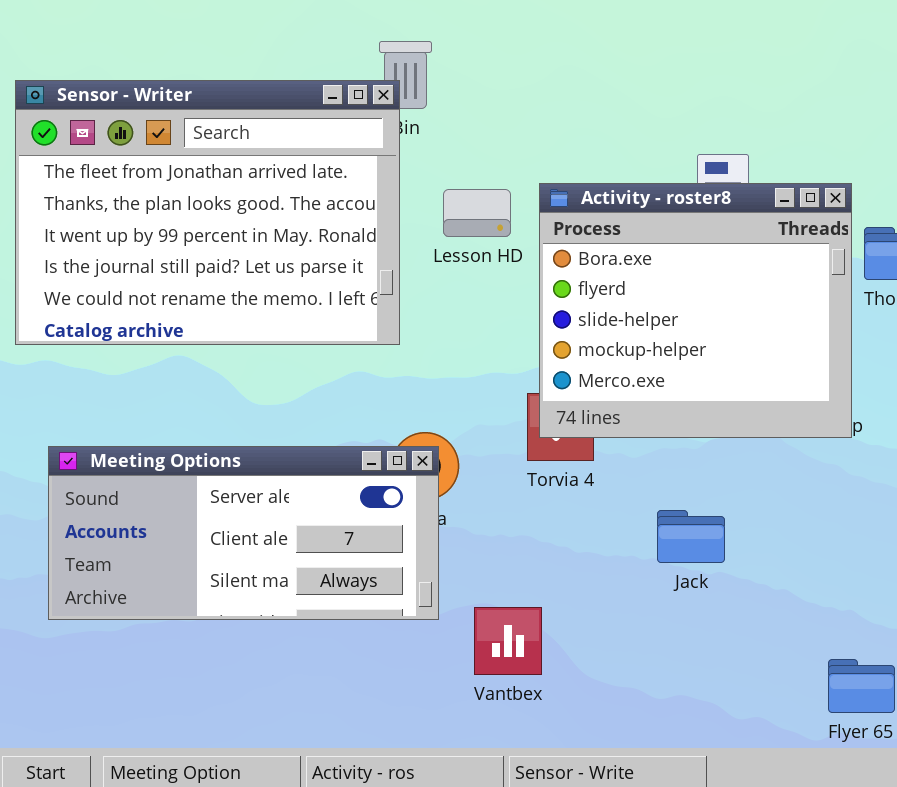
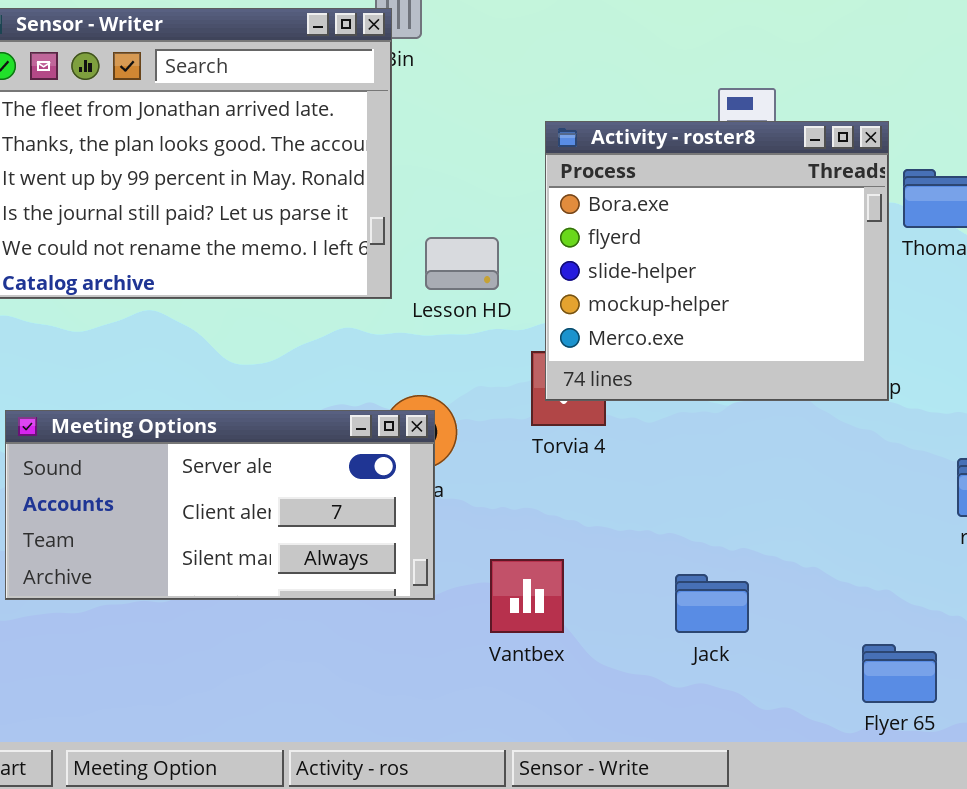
Lesson HD: [443,189,511,237] -> [425,237,499,290], moved
Jack: [657,510,725,563] -> [675,574,749,633], moved
Vantbex: [474,607,542,675] -> [490,559,564,633], moved

